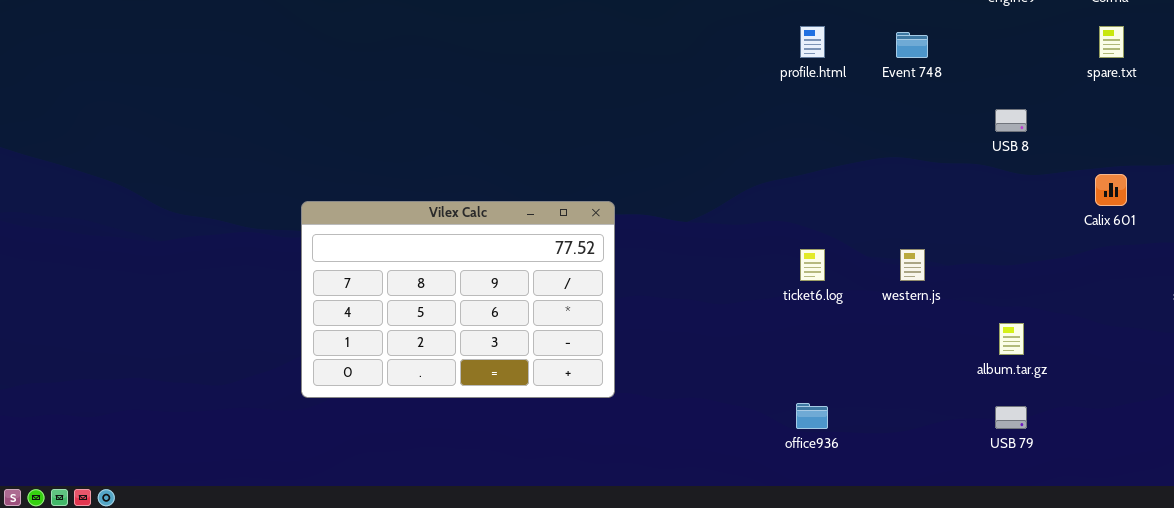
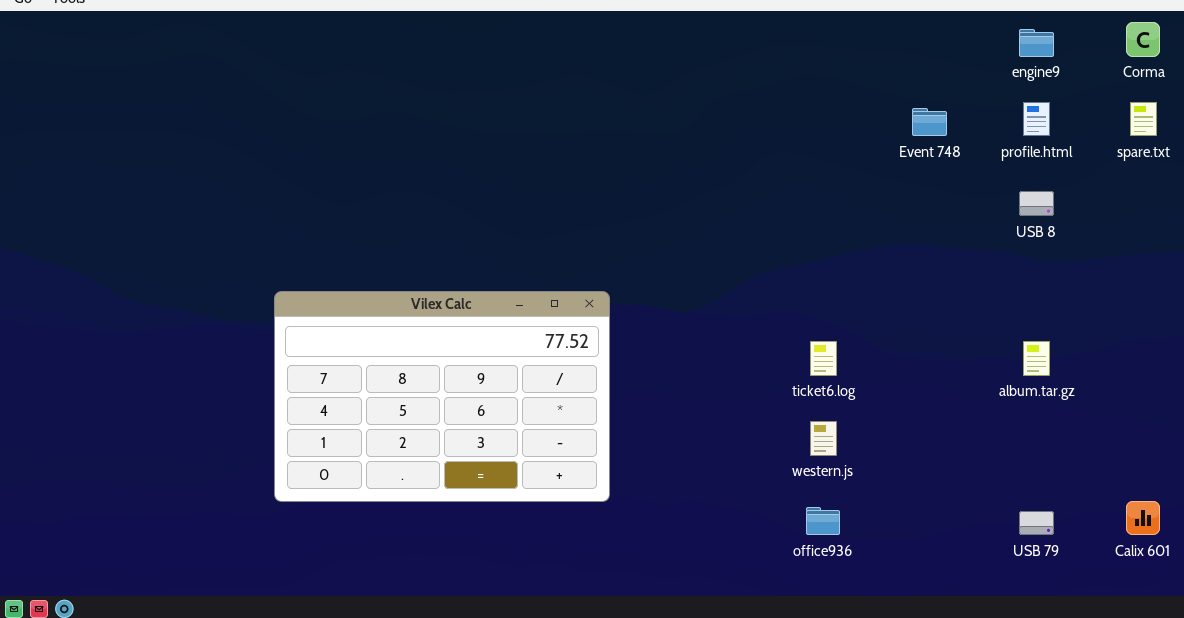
profile.html: [800,26,825,58] -> [1023,102,1050,136], moved
Calix 601: [1095,174,1127,206] -> [1126,501,1160,535], moved
western.js: [900,249,925,281] -> [810,421,837,456], moved
album.tar.gz: [999,323,1024,355] -> [1023,341,1050,376], moved

